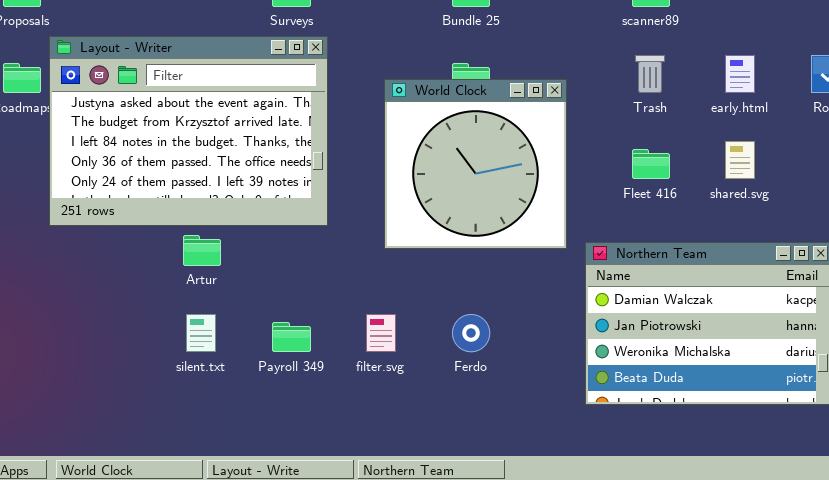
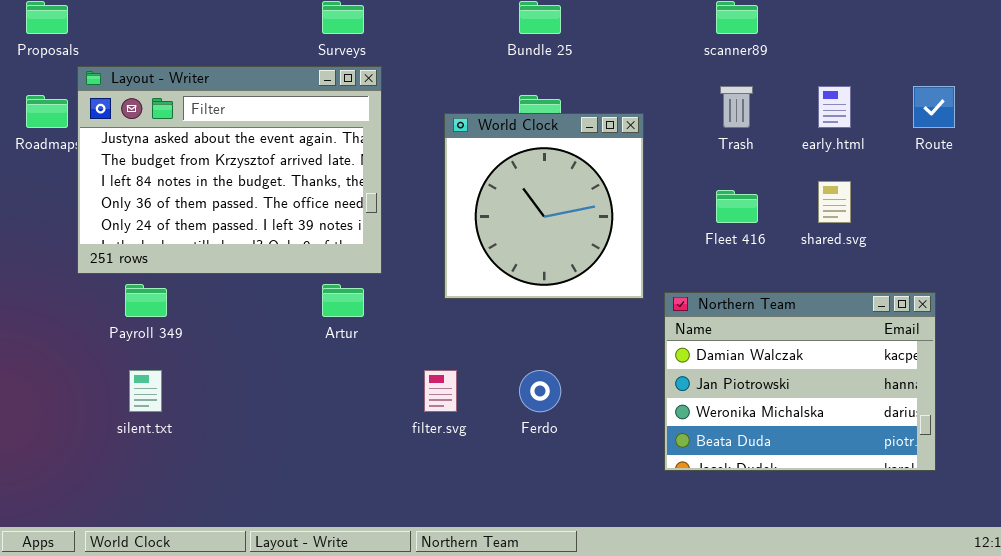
Artur: [183,235,221,266] -> [322,284,364,317], moved
silent.txt: [186,314,216,352] -> [129,370,162,412], moved
Payroll 349: [272,322,311,352] -> [125,284,167,317], moved

